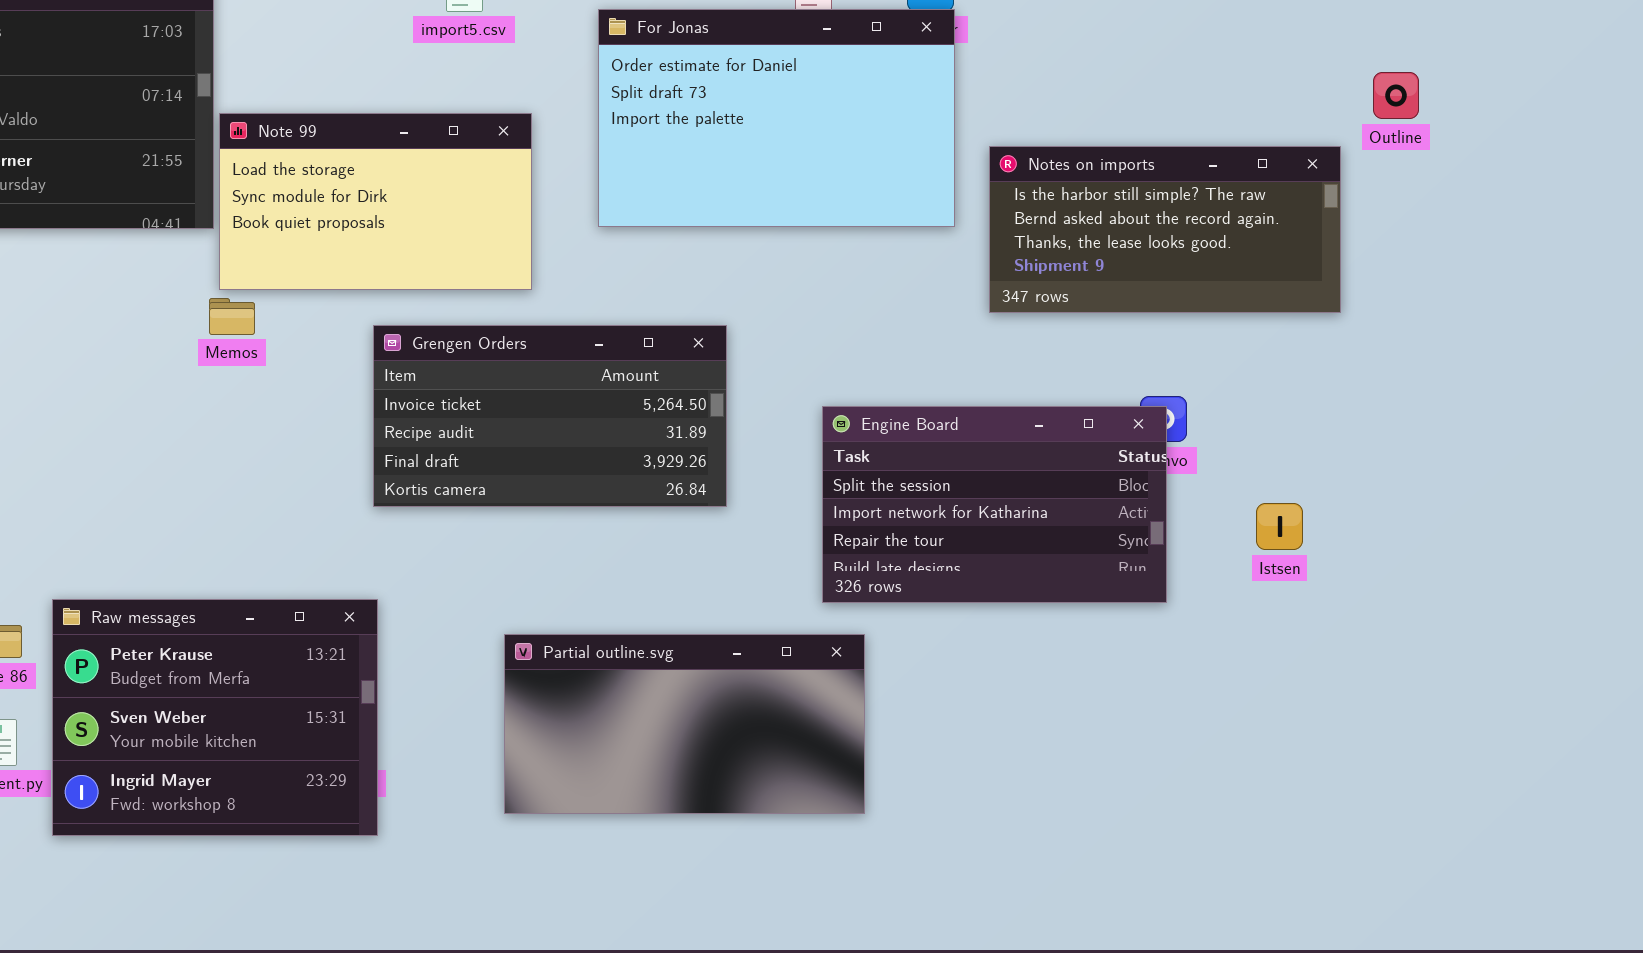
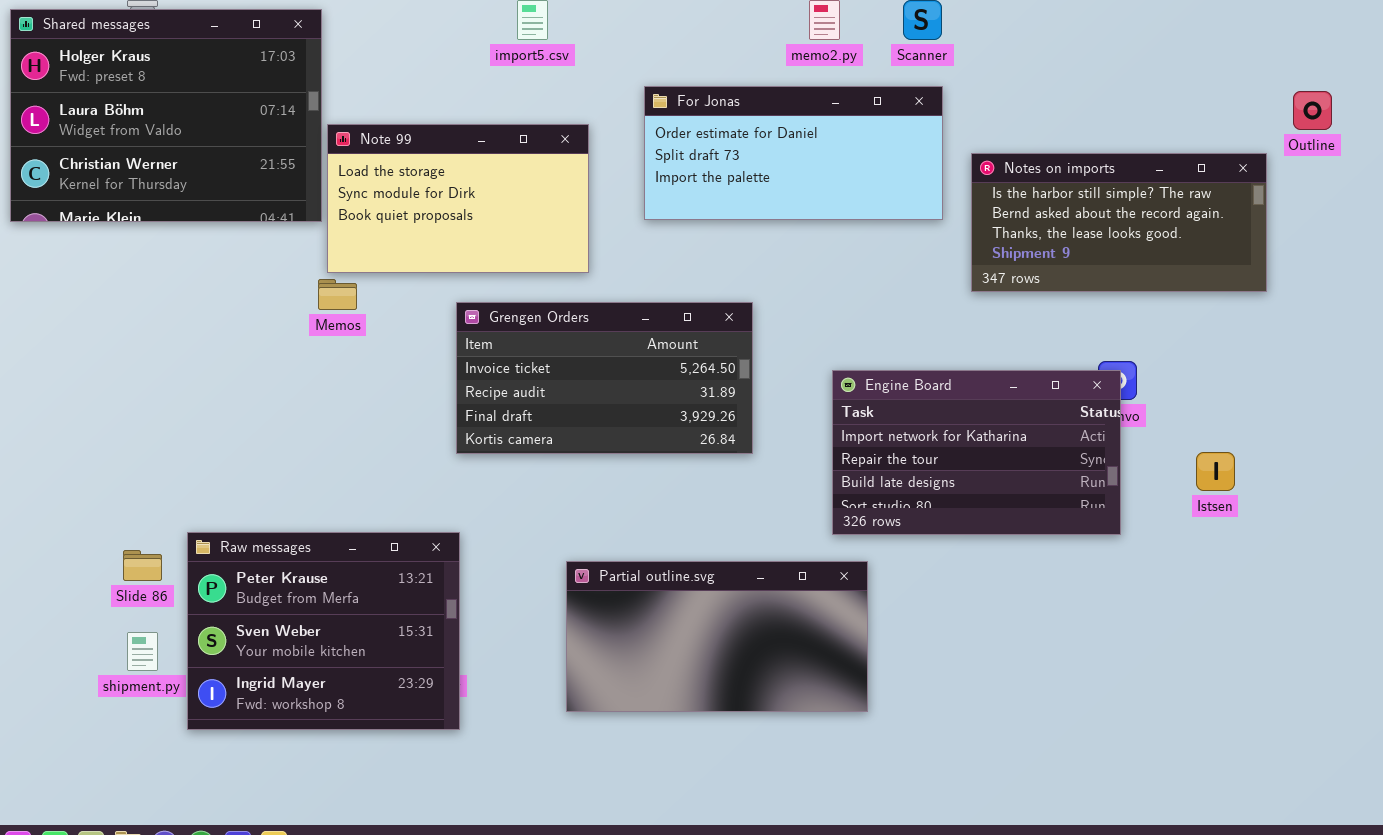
For Jonas: [598,9,955,227] -> [644,86,943,220], resized
Engine Board: [822,406,1167,603] -> [832,370,1121,535], scrolled down 1 row

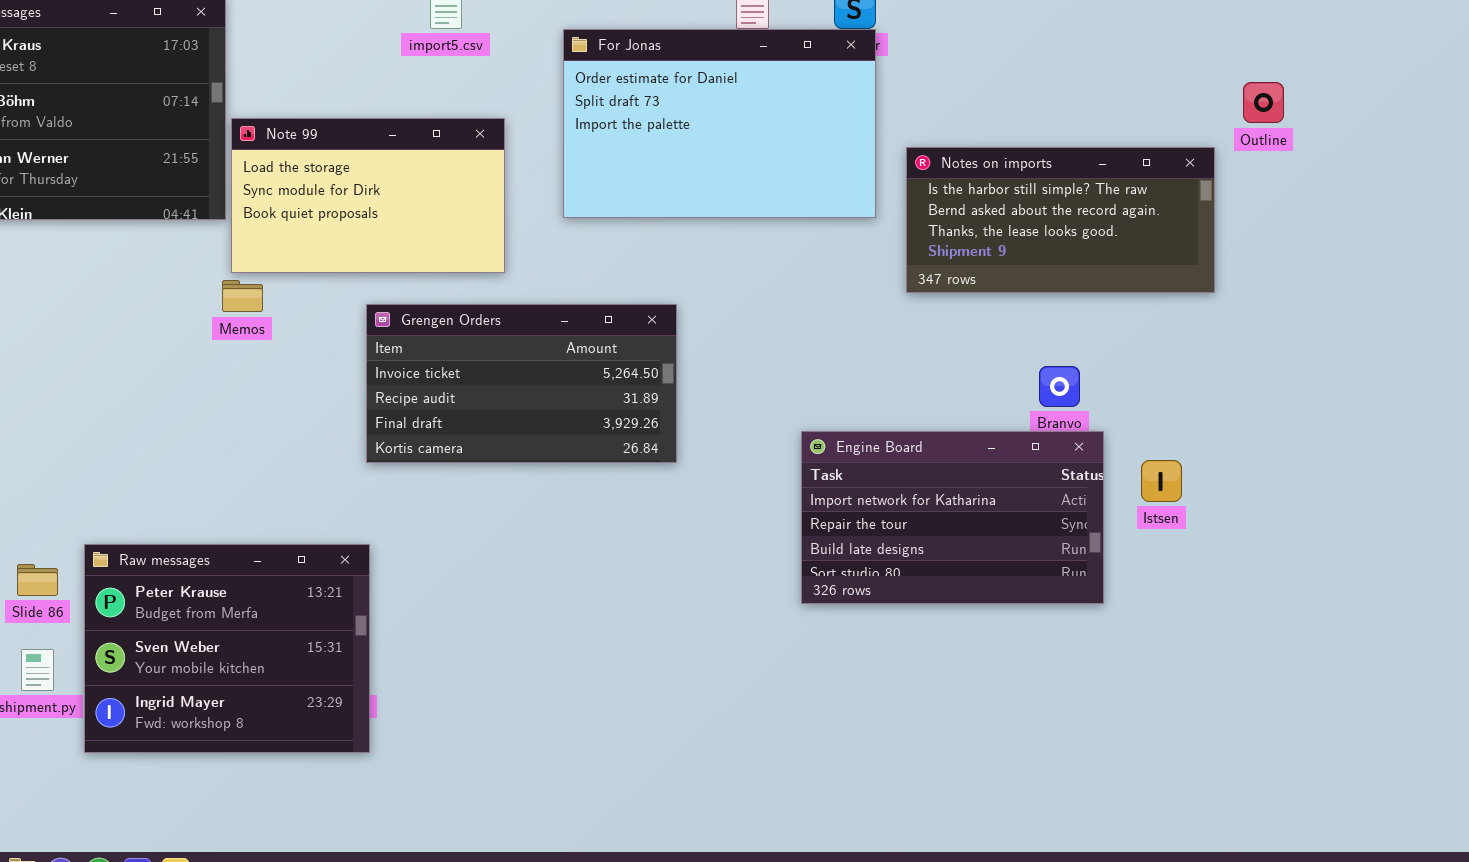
For Jonas: [644,86,943,220] -> [563,29,876,218], resized
Engine Board: [832,370,1121,535] -> [801,431,1104,604], moved
Partial outline.svg: [566,561,868,712] -> none, closed

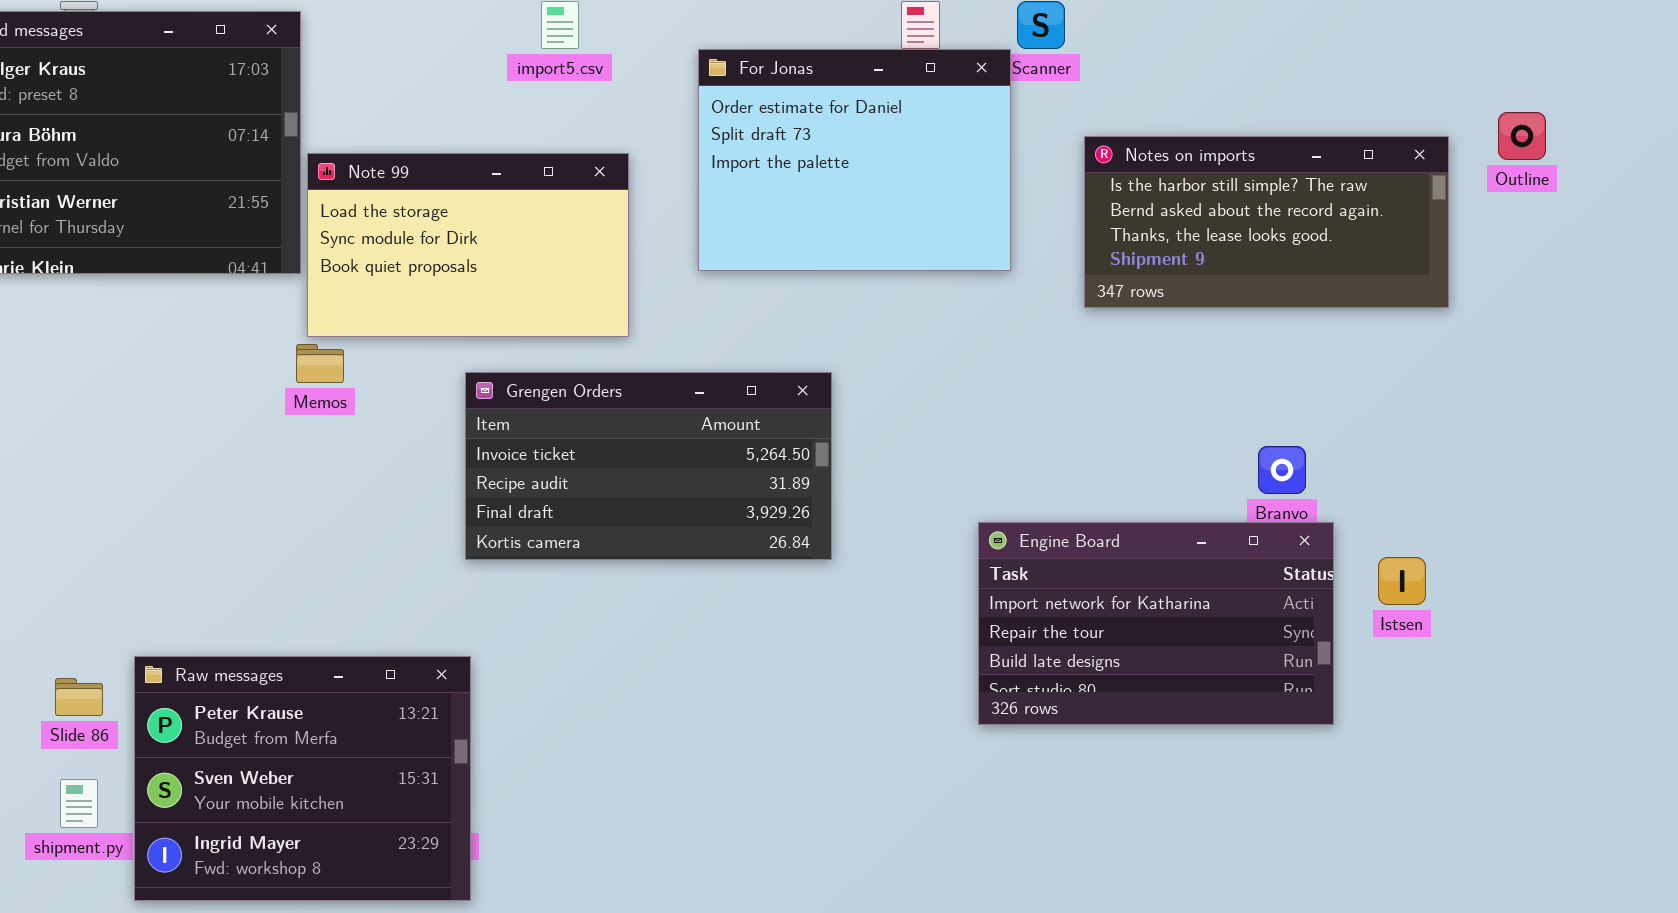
For Jonas: [563,29,876,218] -> [698,49,1011,271], resized
Notes on imports: [906,147,1215,293] -> [1084,136,1449,308], moved

